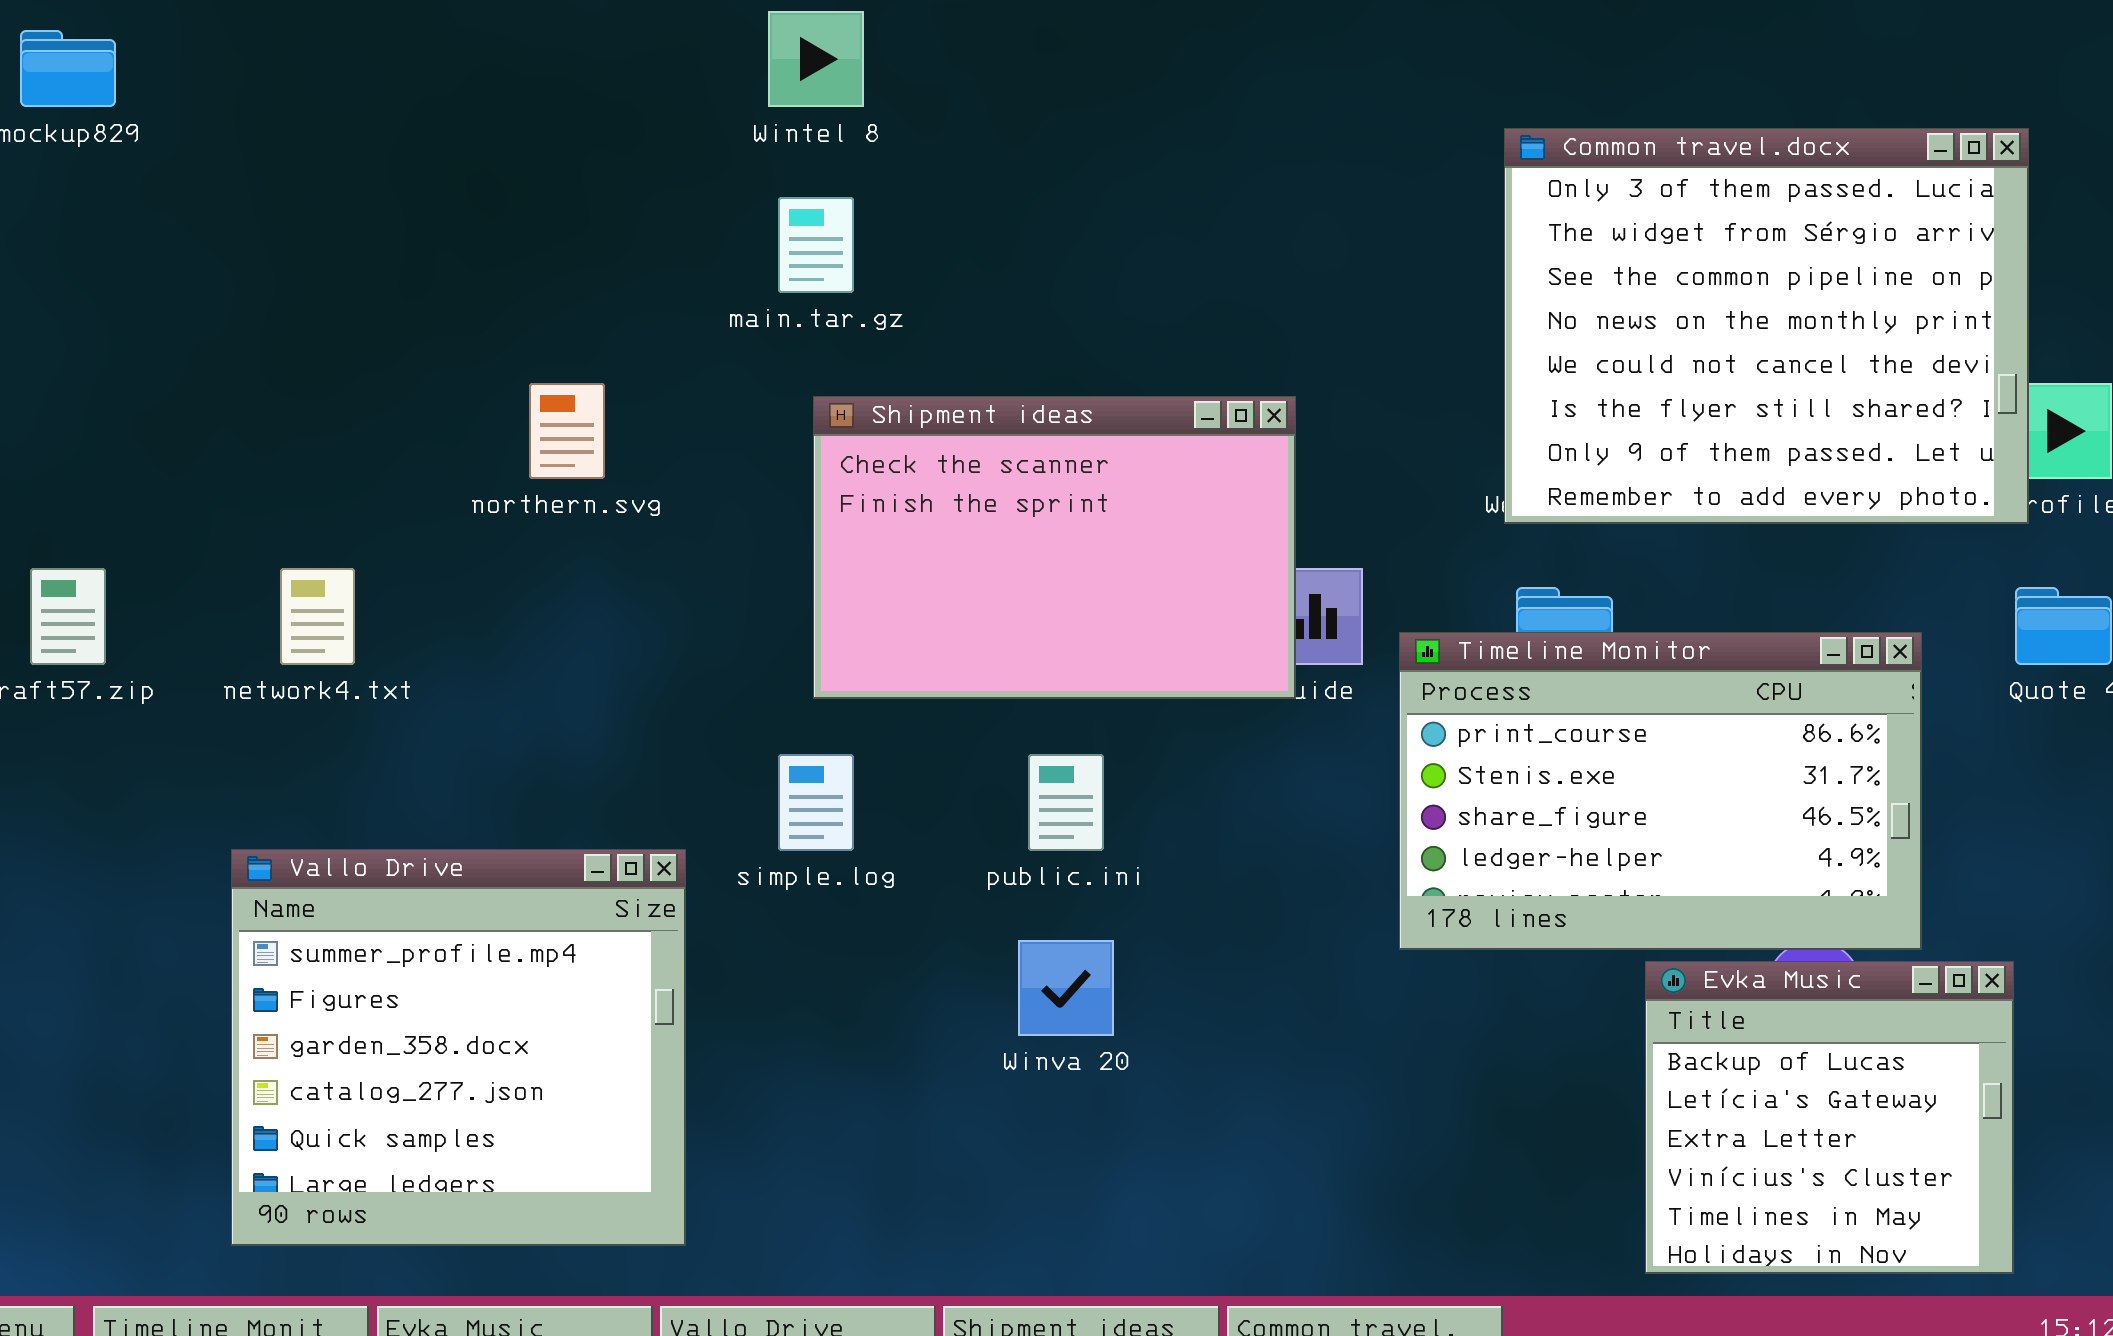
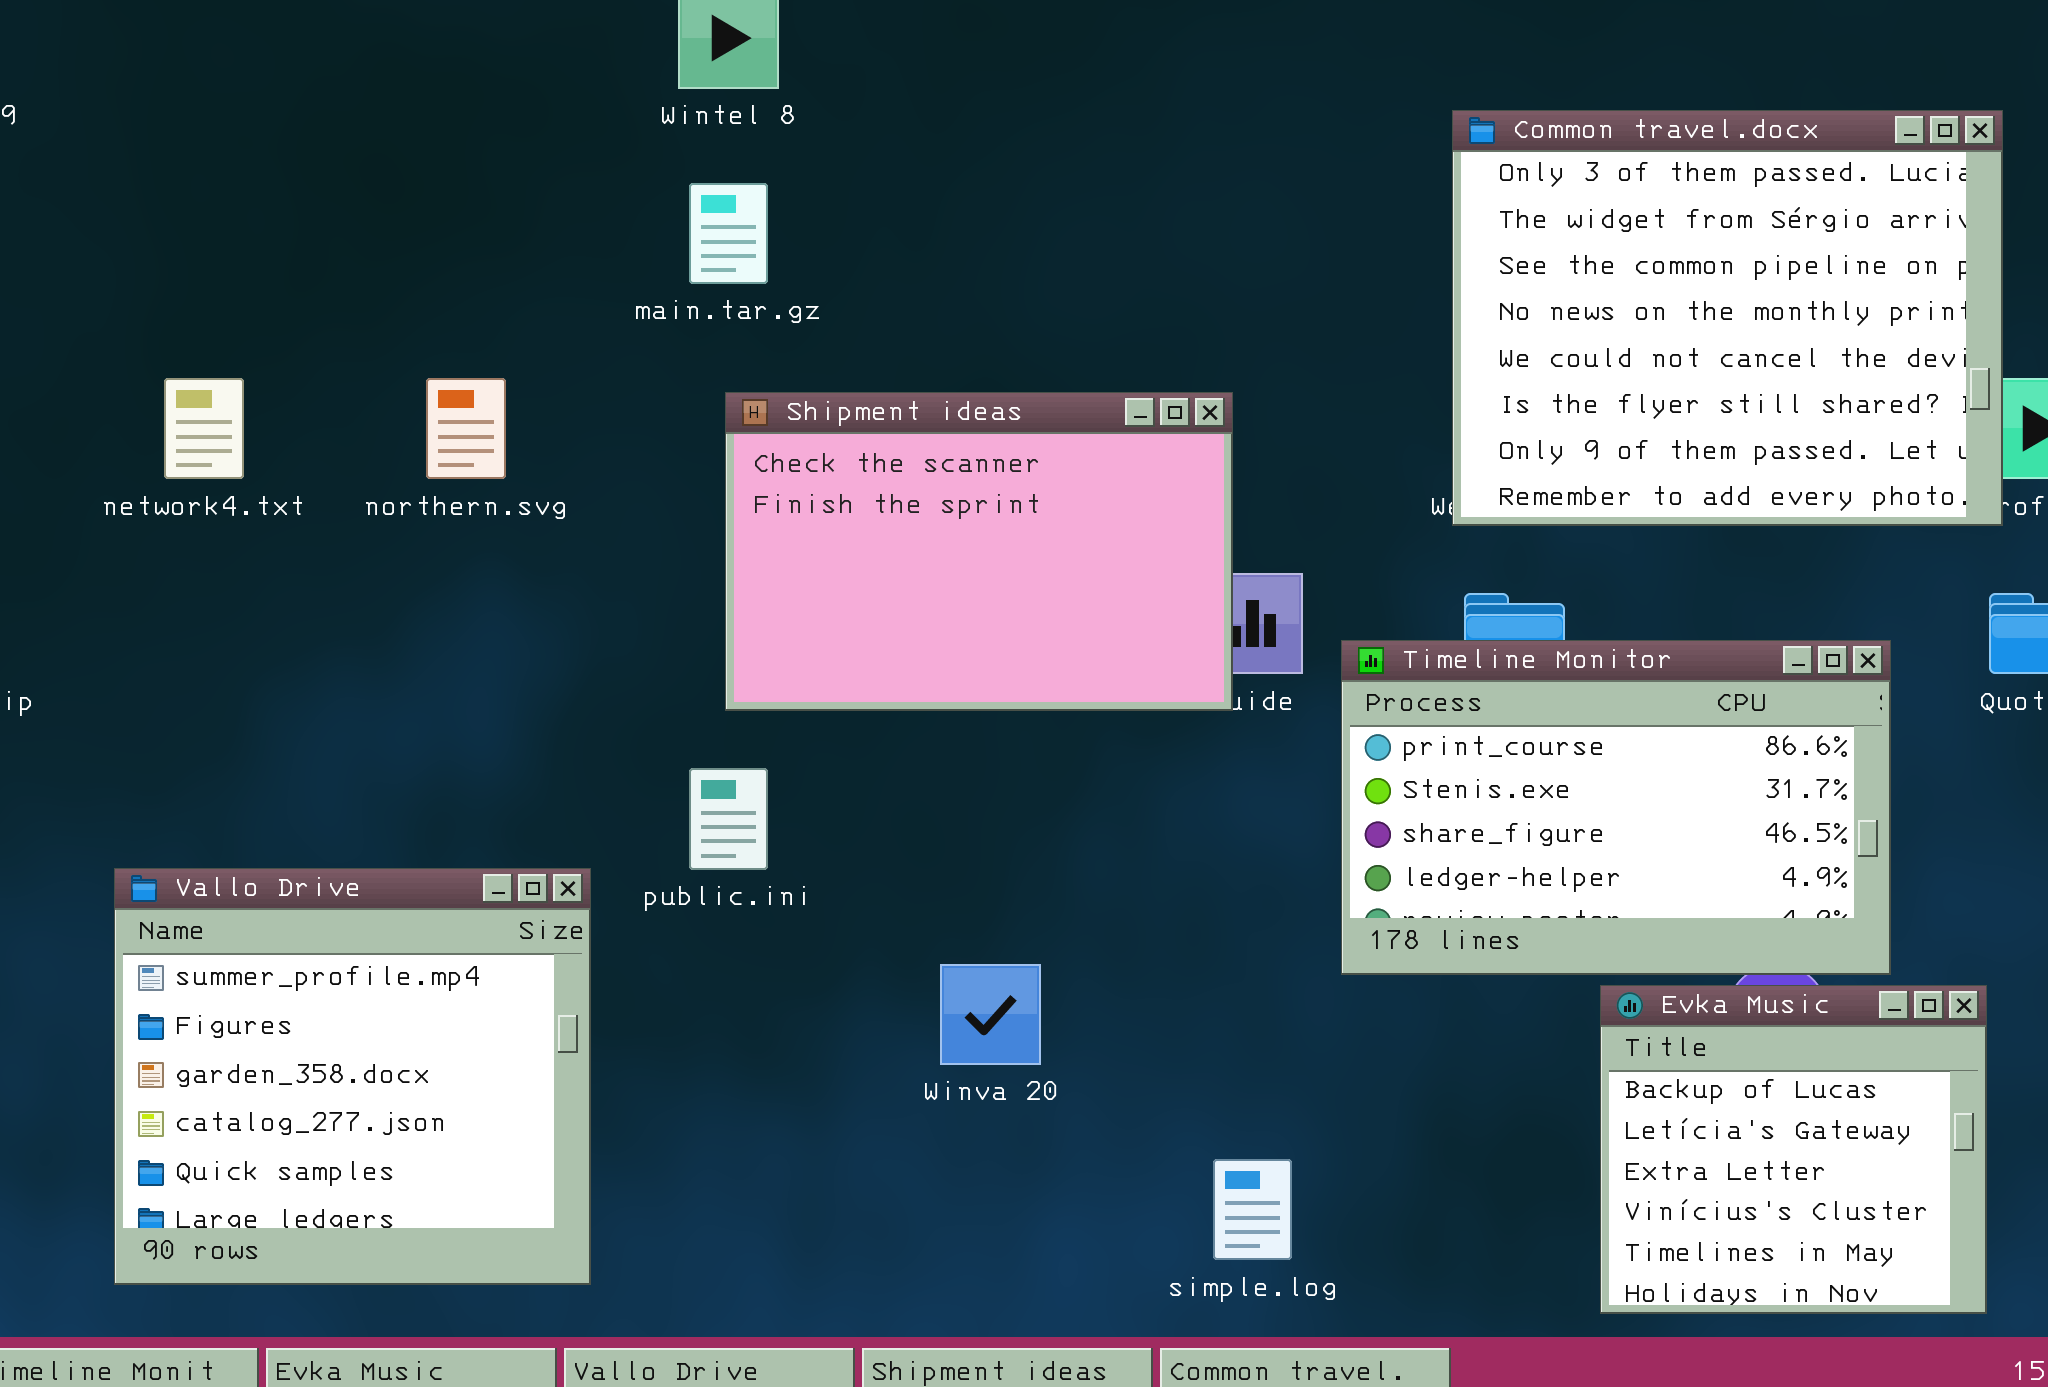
network4.txt: [280,568,355,665] -> [164,378,244,479], moved
simple.log: [778,754,854,851] -> [1213,1159,1292,1260], moved
public.ini: [1028,754,1104,851] -> [689,768,768,870], moved

